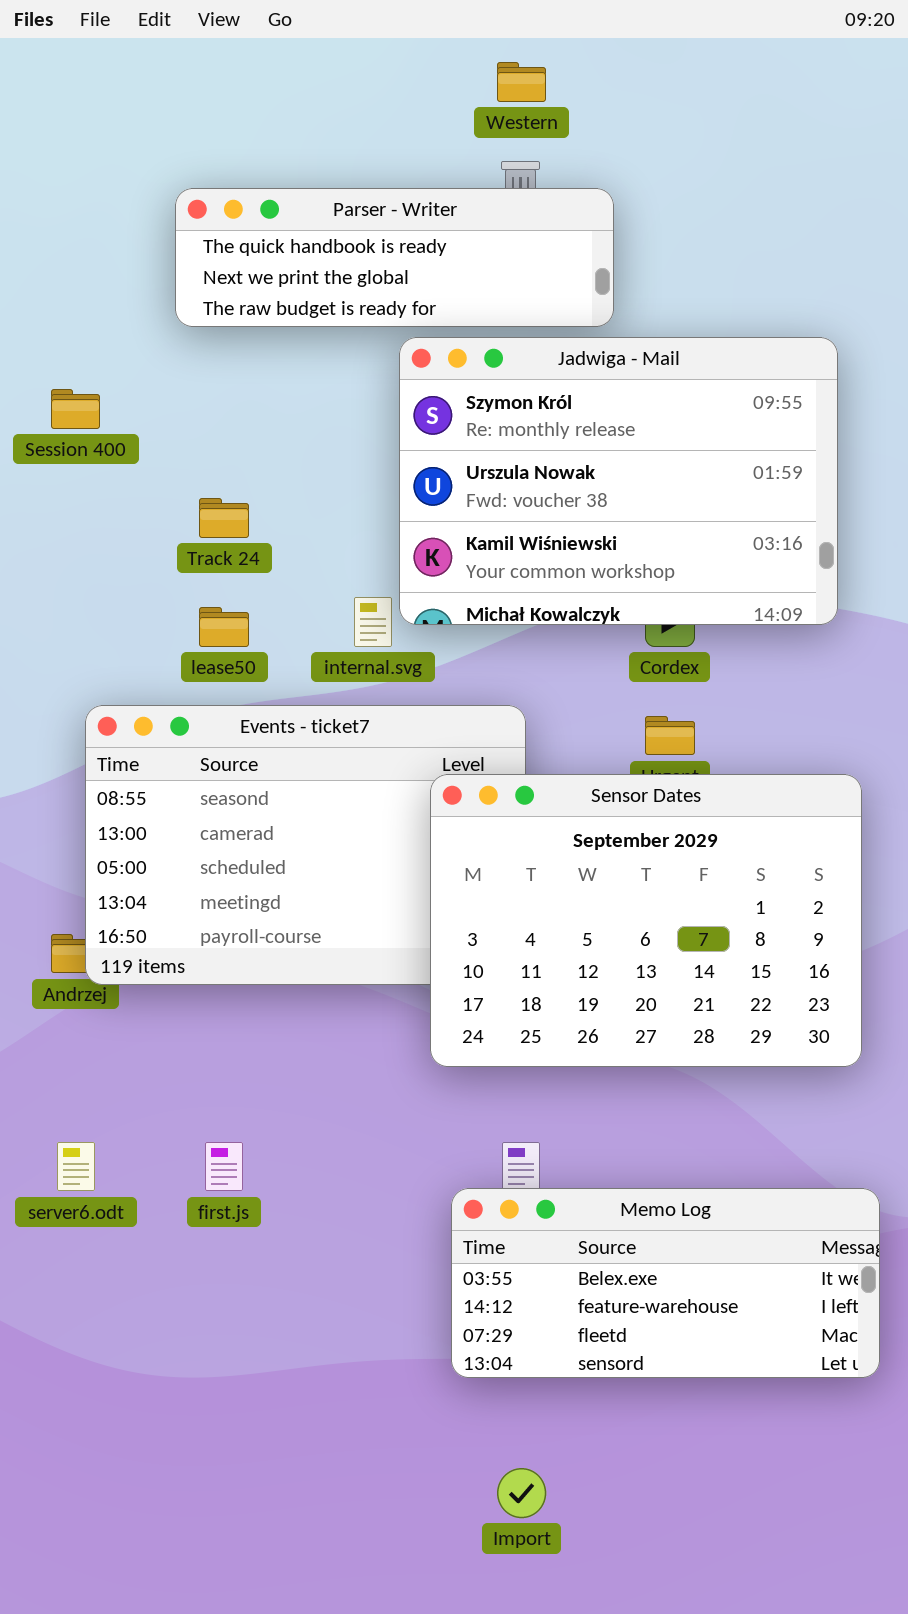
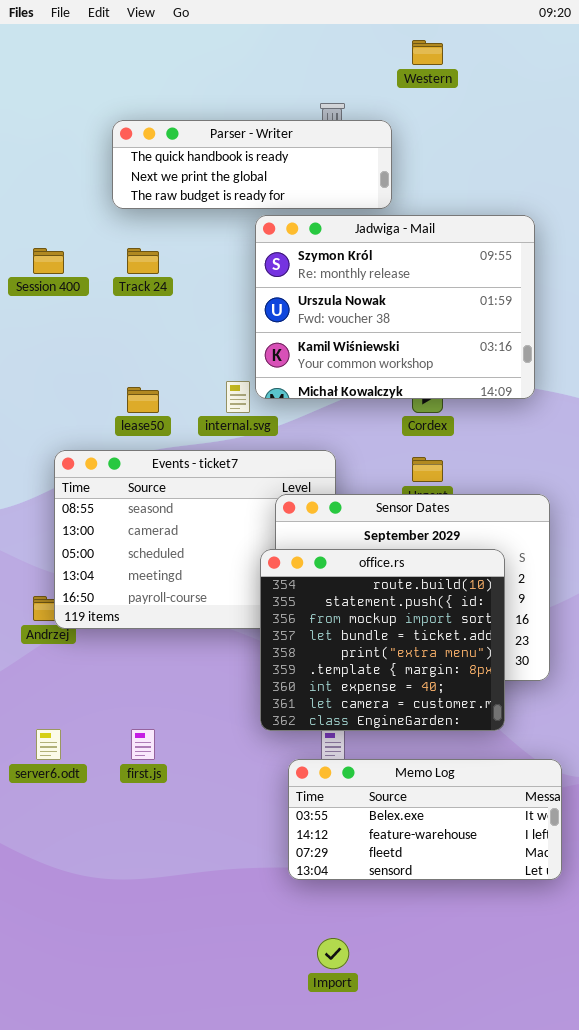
Western: [497,62,546,102] -> [412,40,443,65], moved
Track 24: [199,498,249,538] -> [127,248,159,274], moved
office.rs: none -> [260,549,505,731], opened

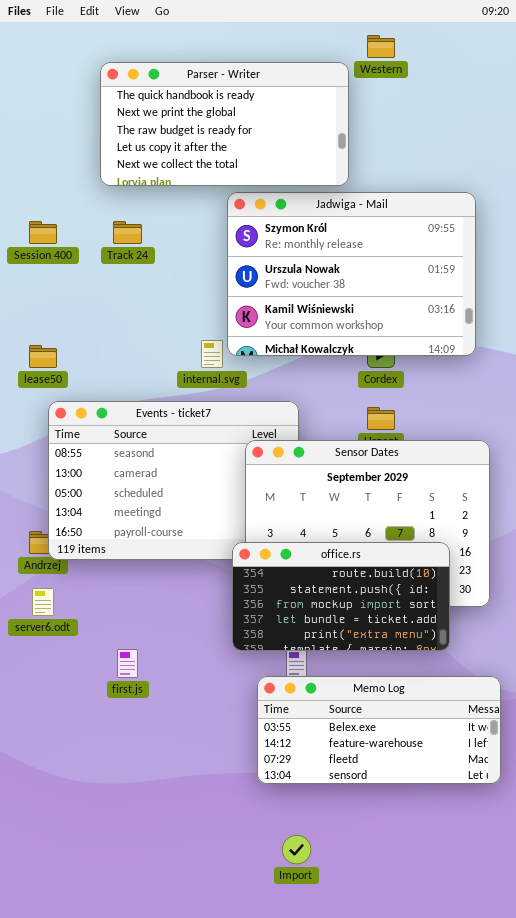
Parser - Writer: [112,120,392,209] -> [100,62,349,186], resized
lease50: [127,387,159,413] -> [29,345,57,368], moved
office.rs: [260,549,505,731] -> [232,542,450,651], resized
server6.odt: [36,729,61,760] -> [32,588,54,616], moved

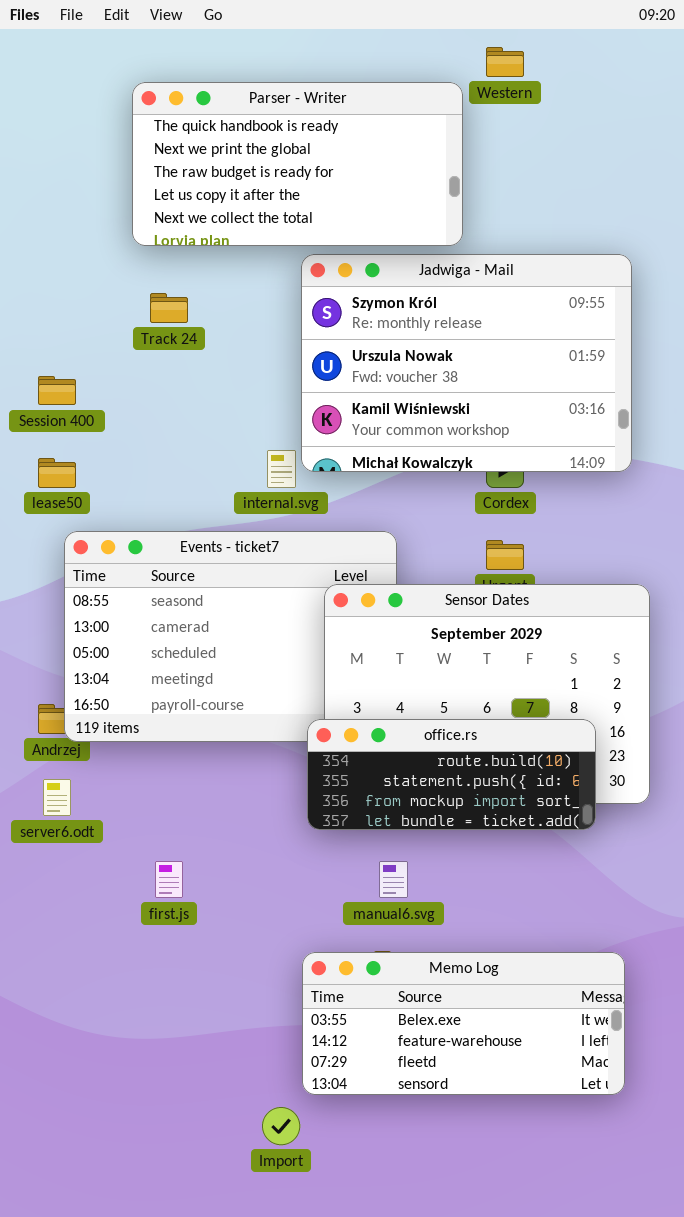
Session 400: [29,221,57,244] -> [38,376,76,405], moved
office.rs: [232,542,450,651] -> [307,719,596,830], resized
Memo Log: [257,676,501,784] -> [302,952,625,1095], moved
Import: [282,835,311,864] -> [262,1107,300,1145], moved

